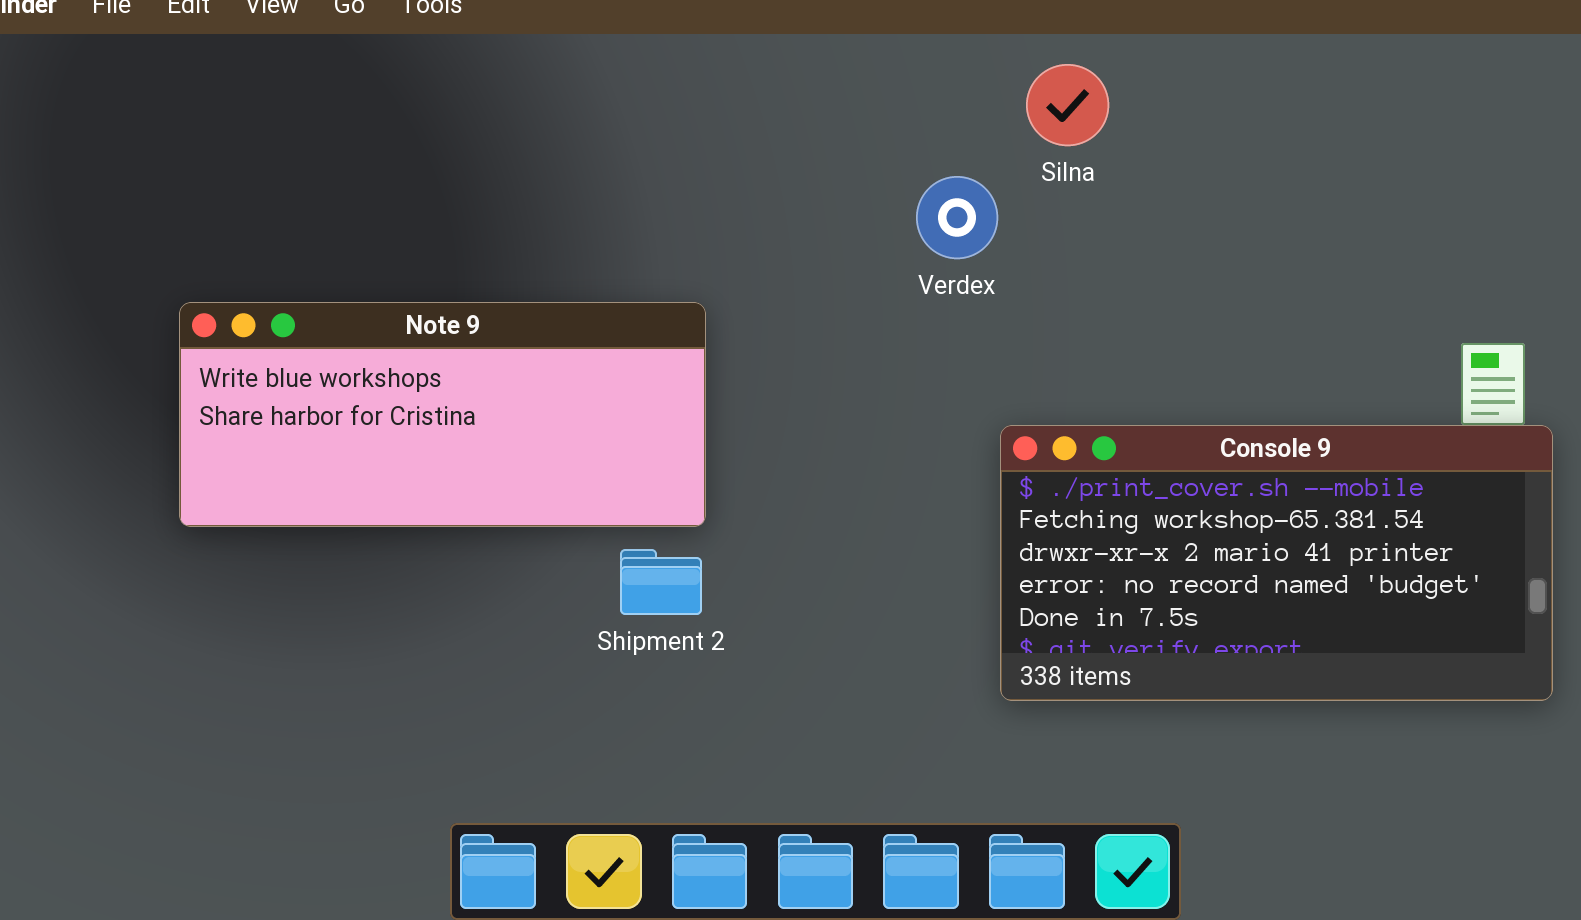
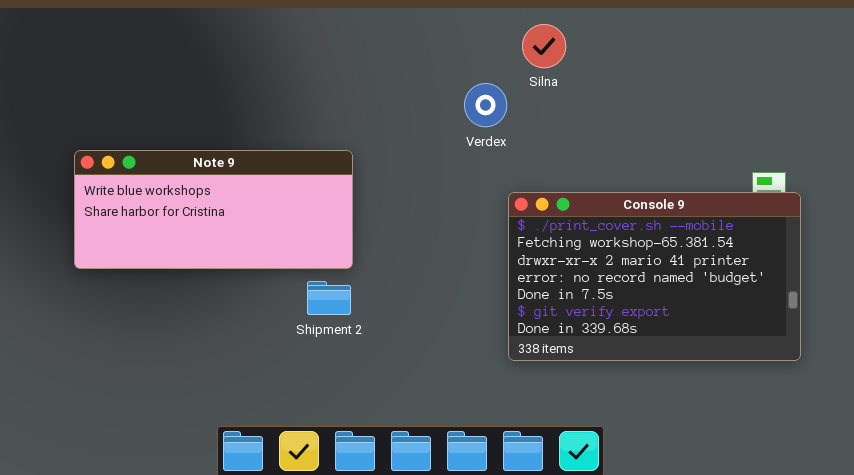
Console 9: [1000,425,1553,701] -> [508,192,801,361], resized

